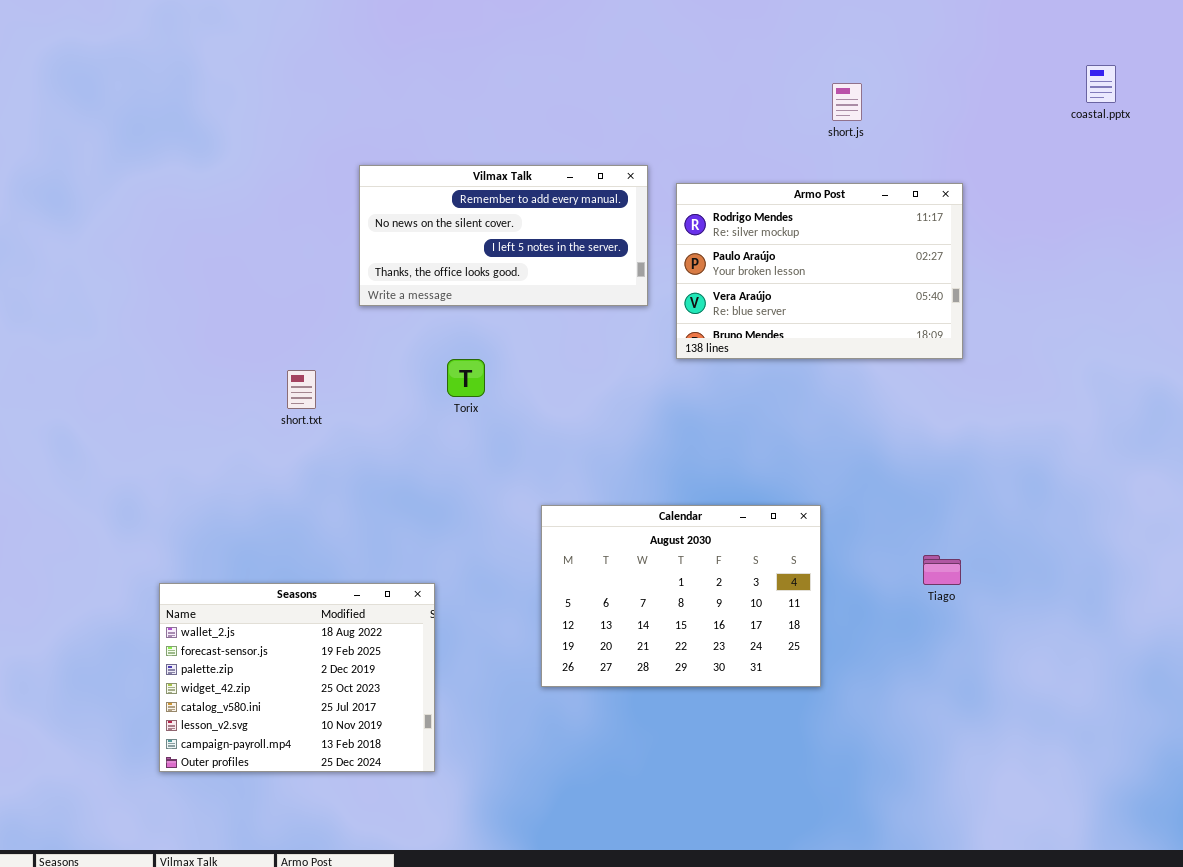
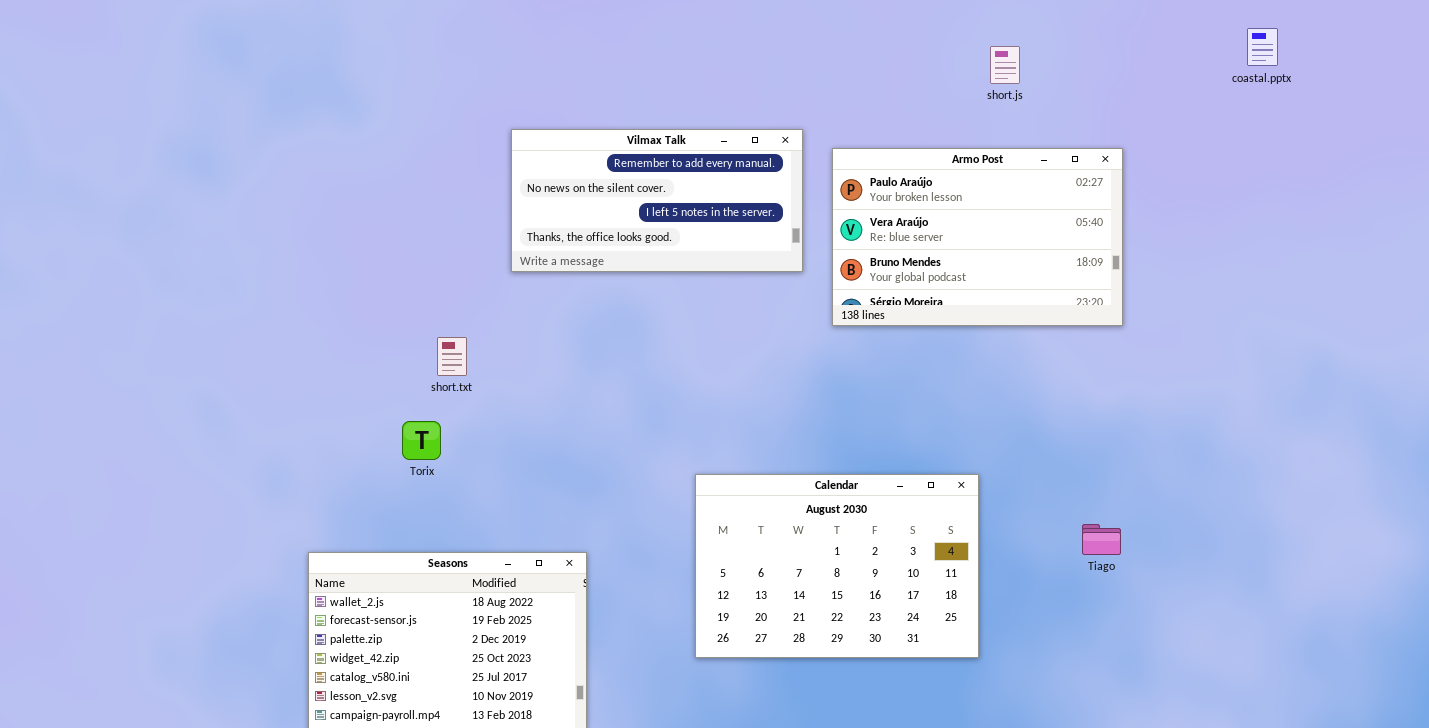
Armo Post: [676,183,963,359] -> [832,148,1123,326], scrolled down 1 row
Torix: [447,359,485,397] -> [402,421,441,460], moved

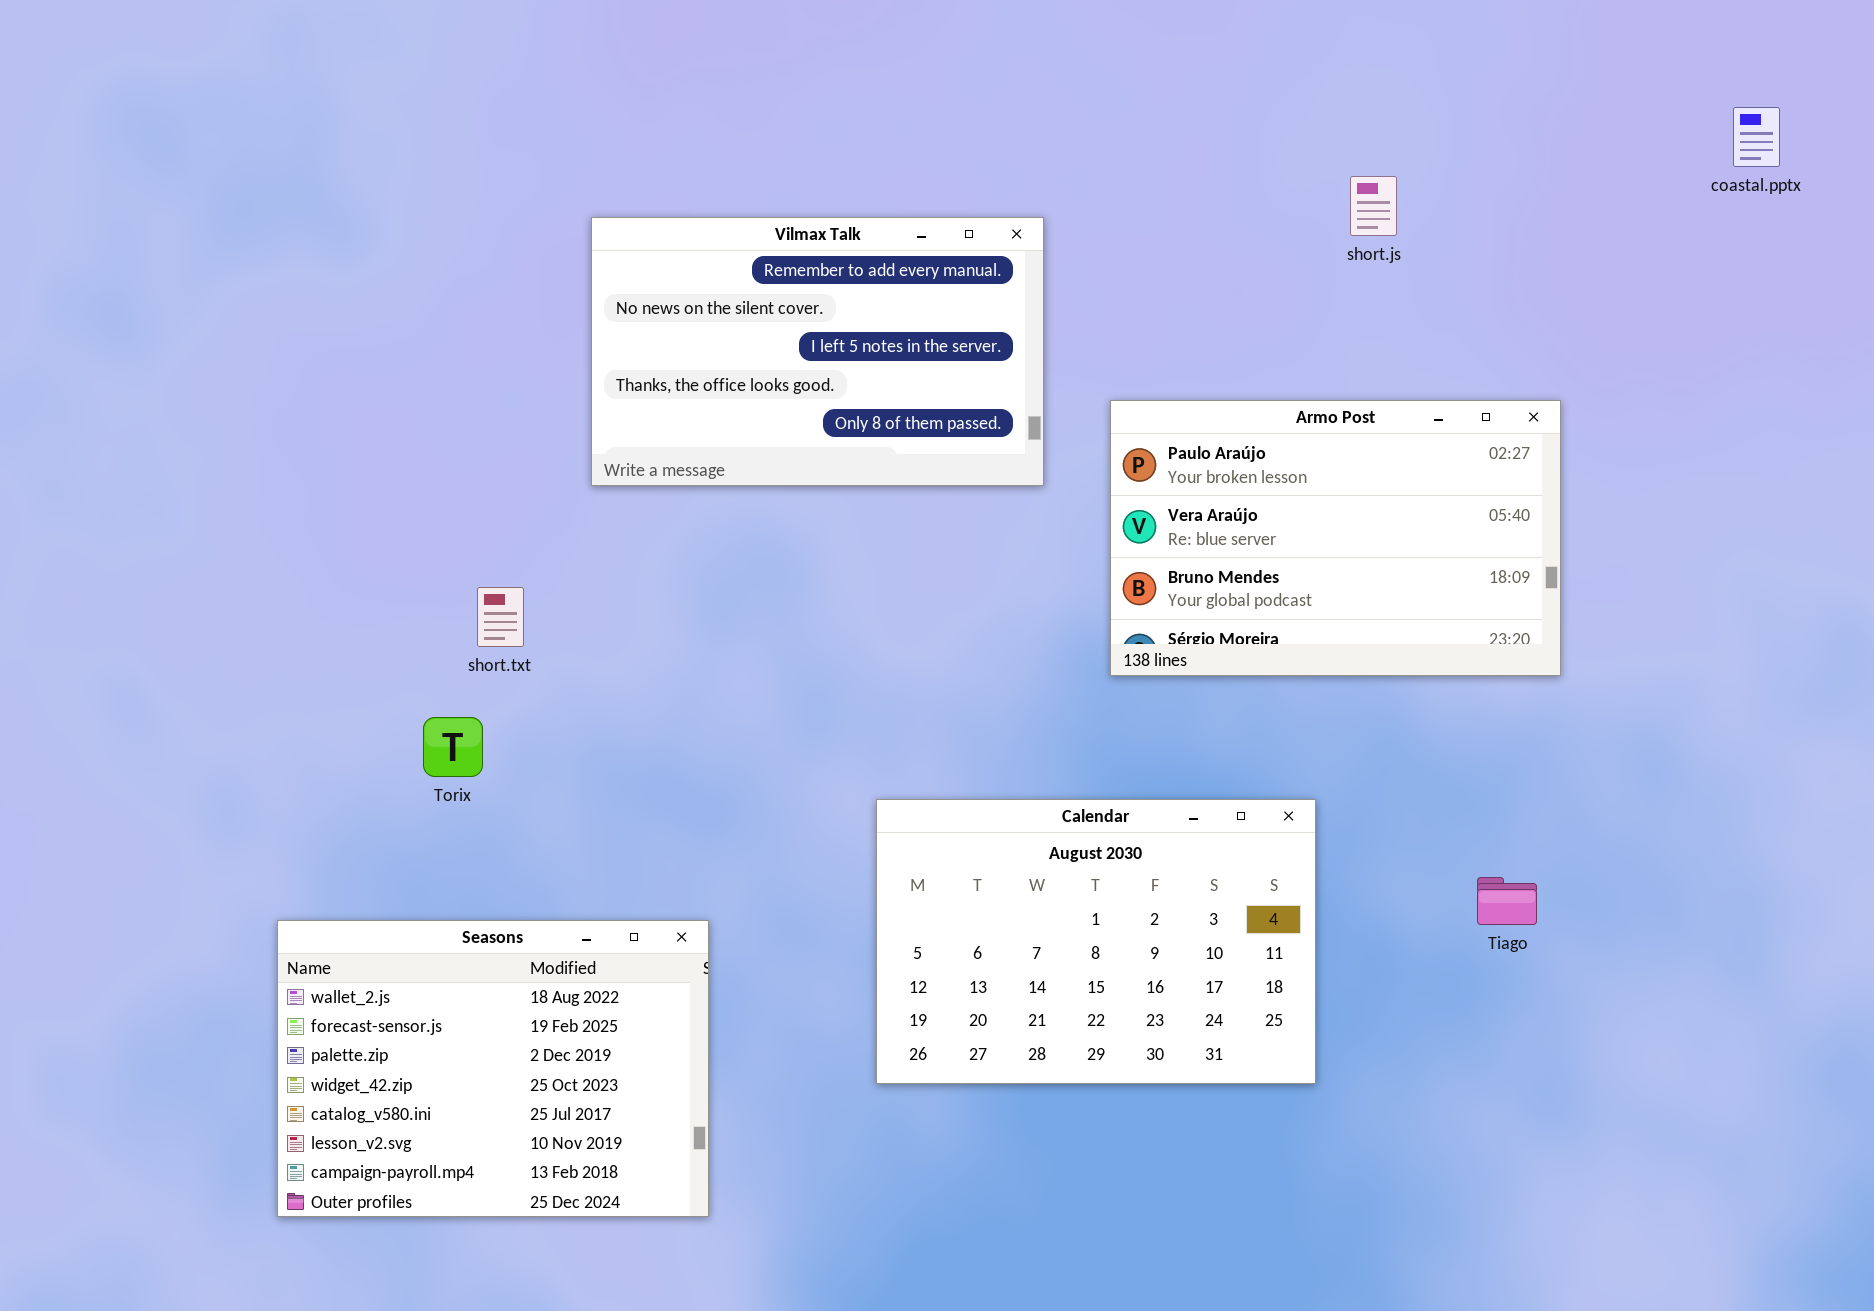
short.js: [990,46,1020,84] -> [1350,176,1397,236], moved
Vilmax Talk: [511,129,803,272] -> [591,217,1044,486], resized
Armo Post: [832,148,1123,326] -> [1110,400,1561,676], moved

